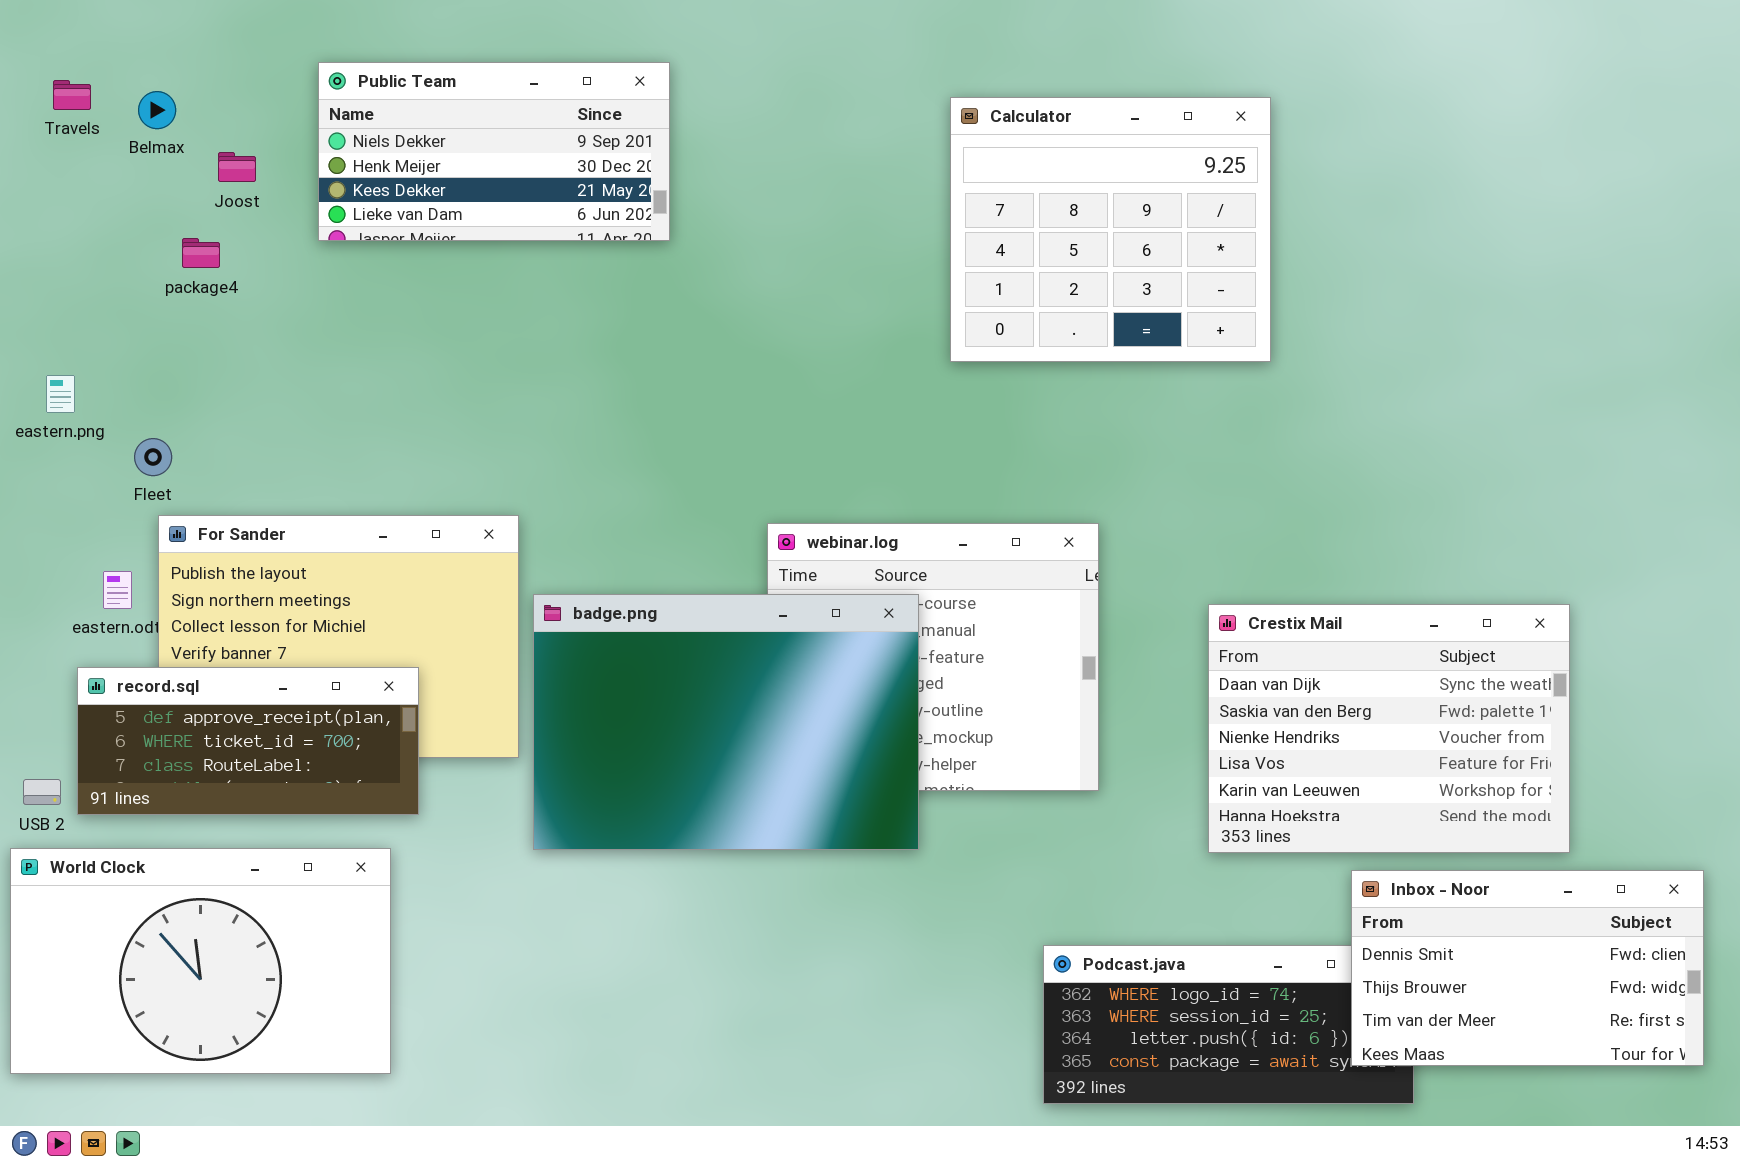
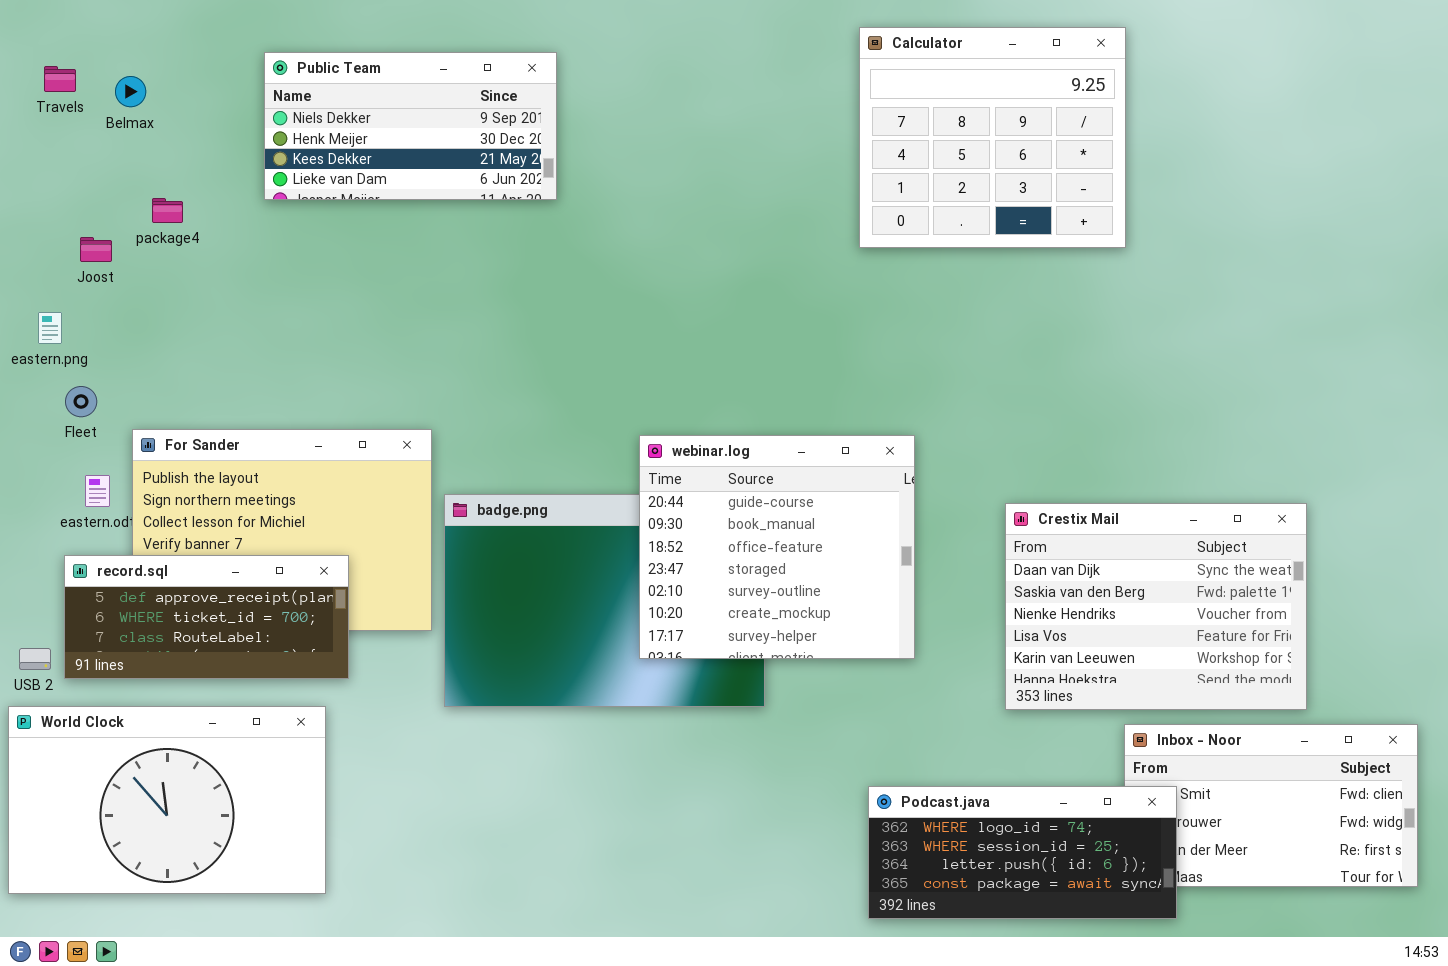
Calculator: [950,97,1271,362] -> [859,27,1126,248], moved
Joost: [218,152,256,182] -> [80,237,112,262], moved
Fleet: [134,438,172,476] -> [65,386,97,417], moved
webinar.log: [767,523,1099,791] -> [639,435,915,659], raised
Podcast.java: [1043,945,1414,1104] -> [868,786,1177,919], raised

